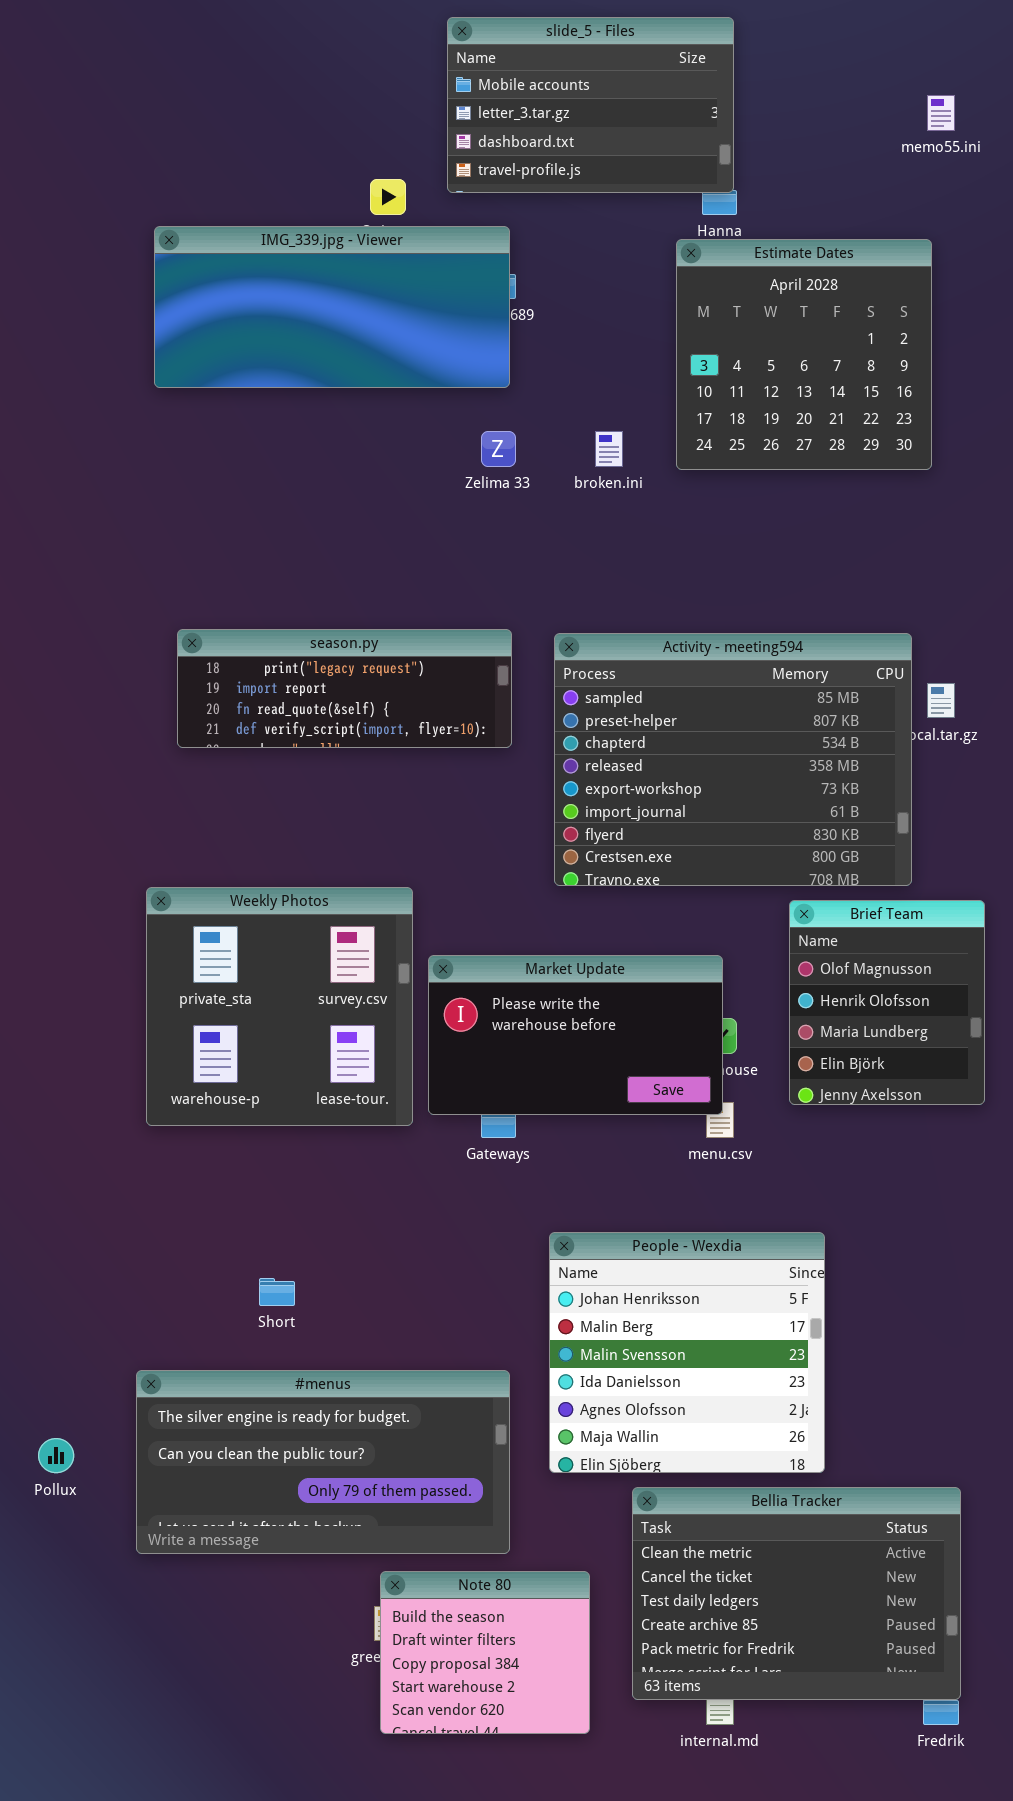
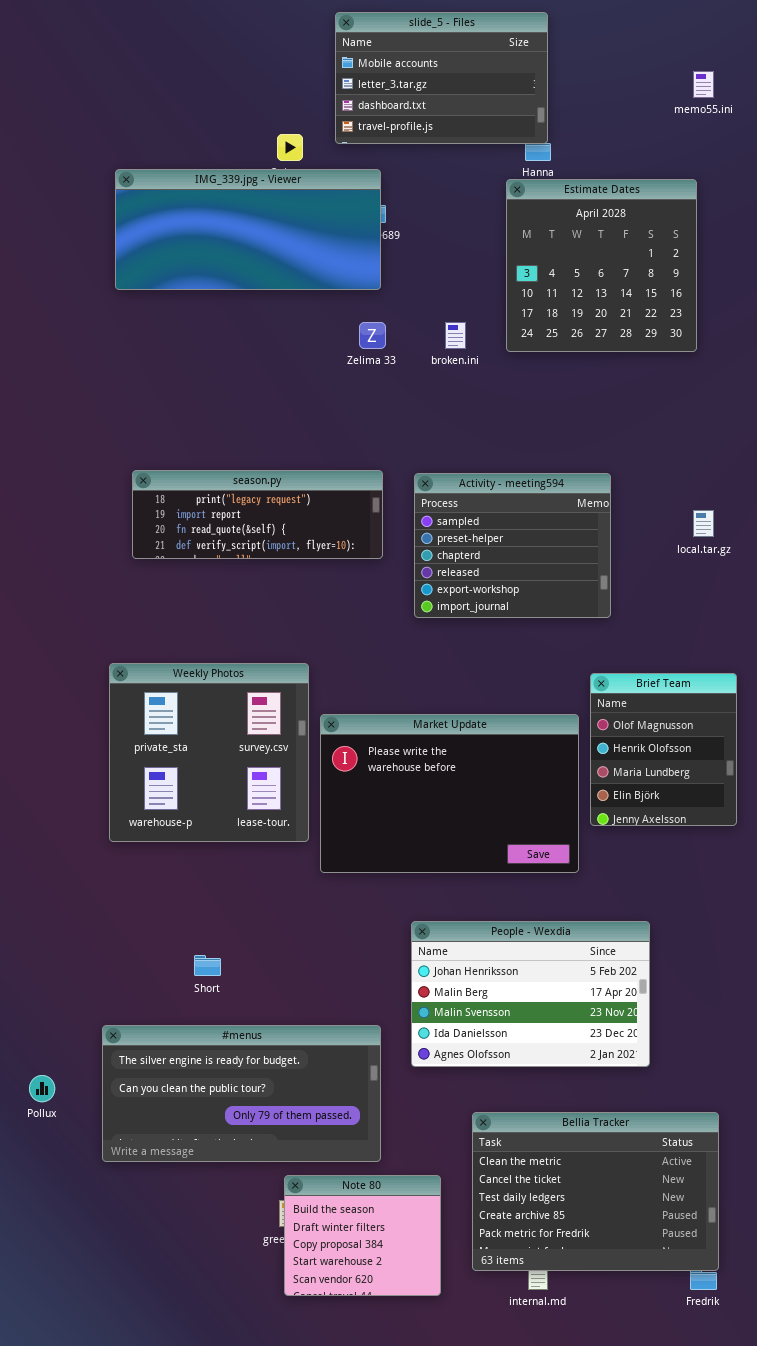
Activity - meeting594: [554,633,912,886] -> [414,473,611,618], resized
Market Update: [428,955,723,1115] -> [320,714,579,873], resized
People - Wexdia: [549,1232,825,1473] -> [411,921,650,1067], resized

